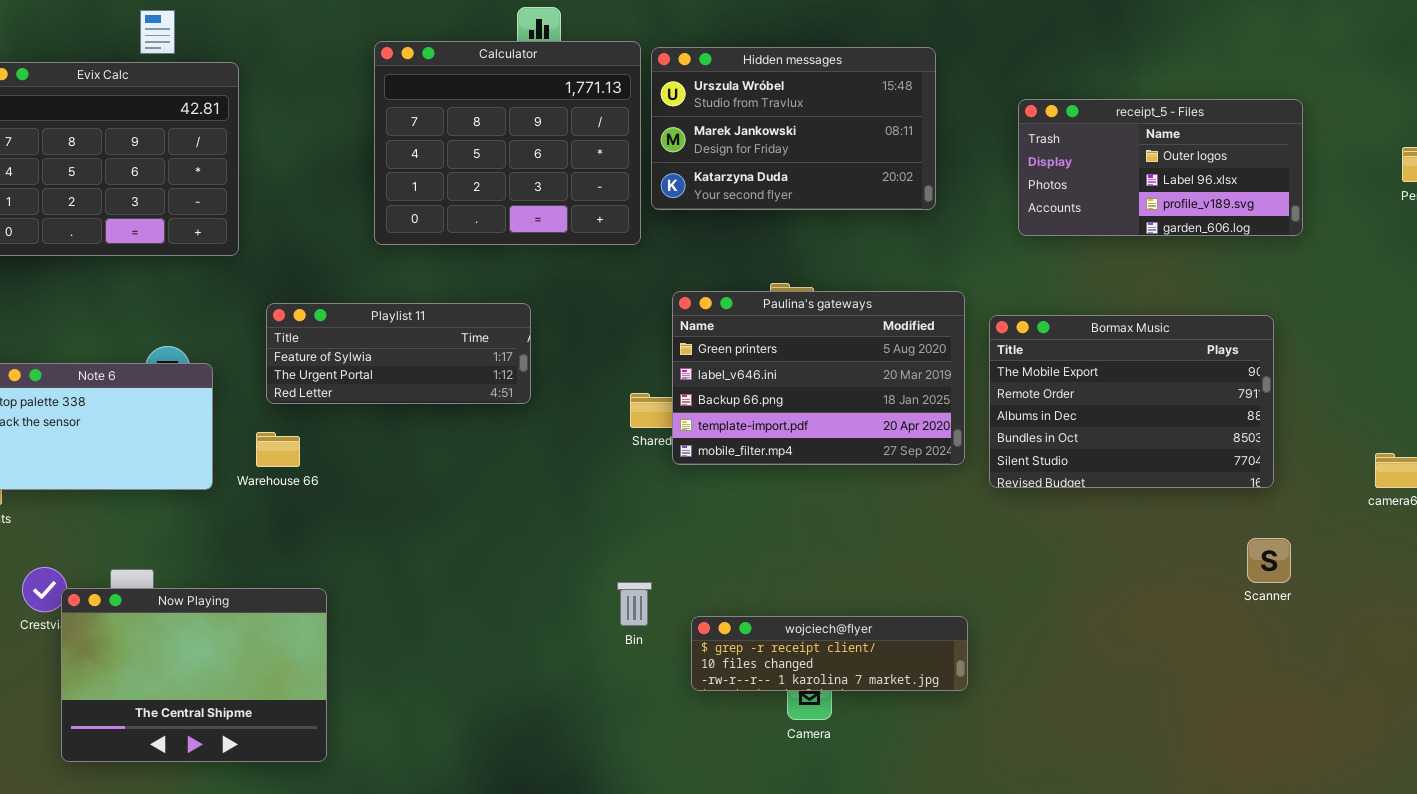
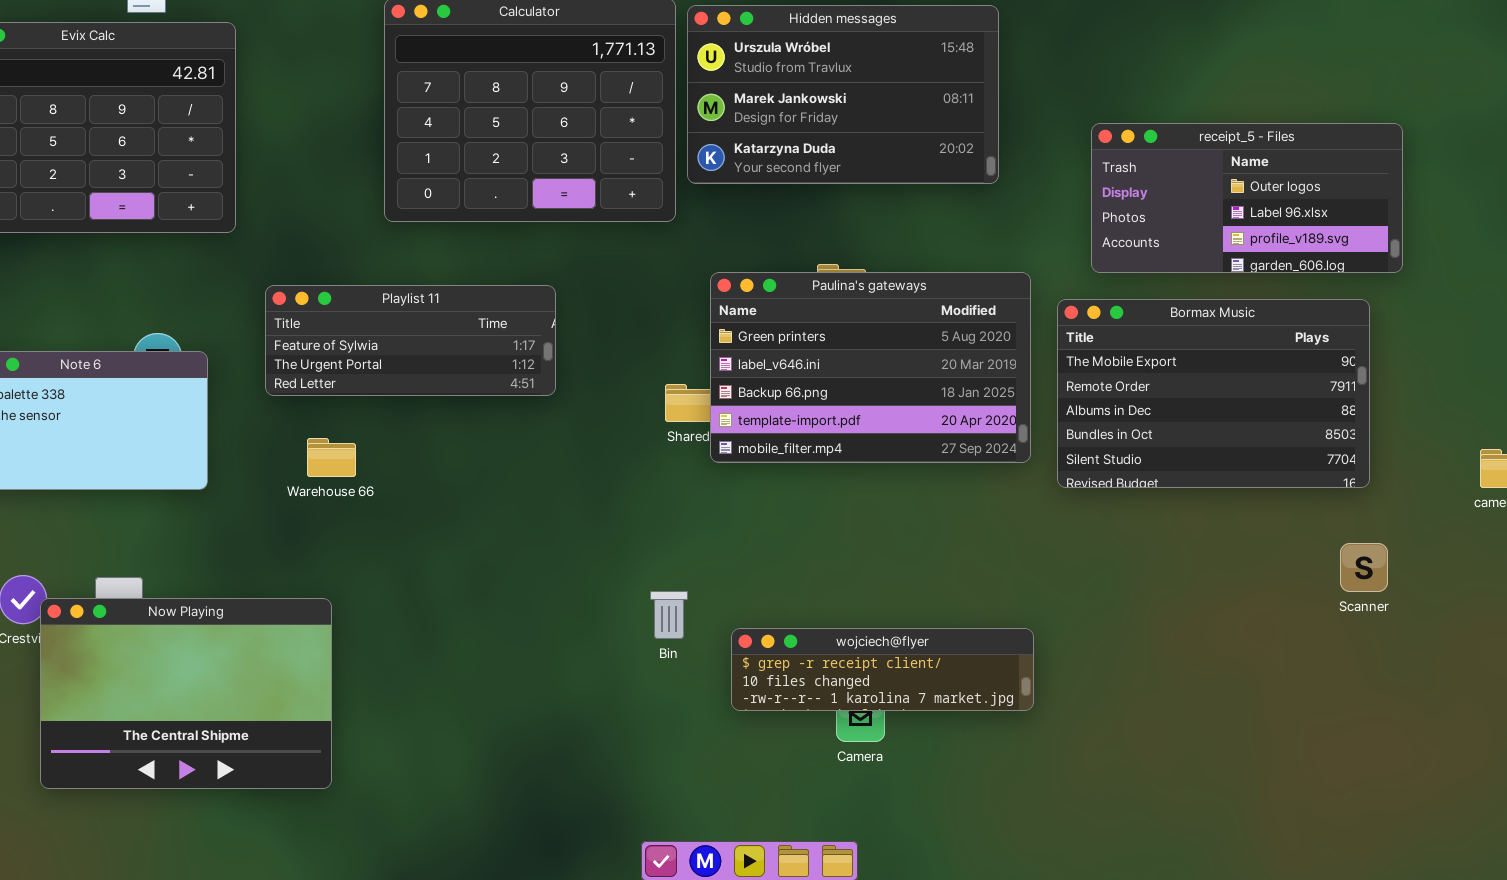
receipt_5 - Files: [1018,99,1303,236] -> [1091,123,1403,273], moved
Warehouse 66: [256,432,300,467] -> [307,438,356,477], moved

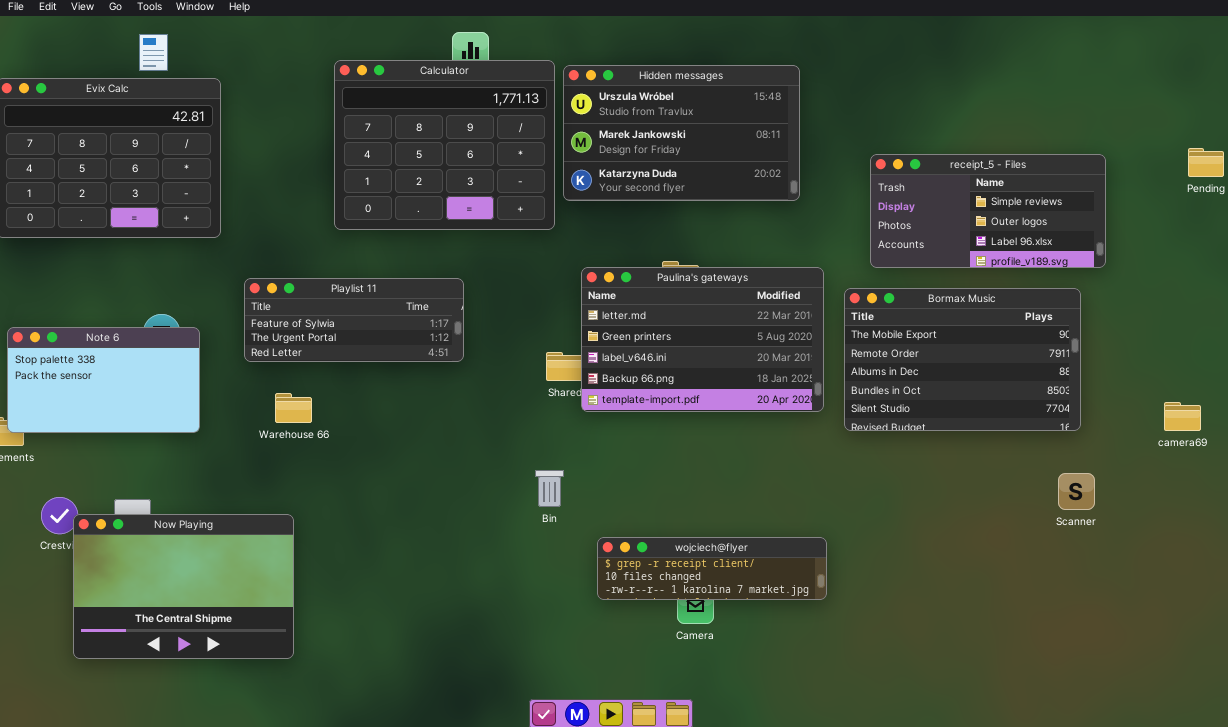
receipt_5 - Files: [1091,123,1403,273] -> [870,154,1106,268], scrolled up 1 row
Paulina's gateways: [710,272,1031,463] -> [581,267,824,412], scrolled up 1 row
Bin: [650,591,688,639] -> [535,470,564,507], moved

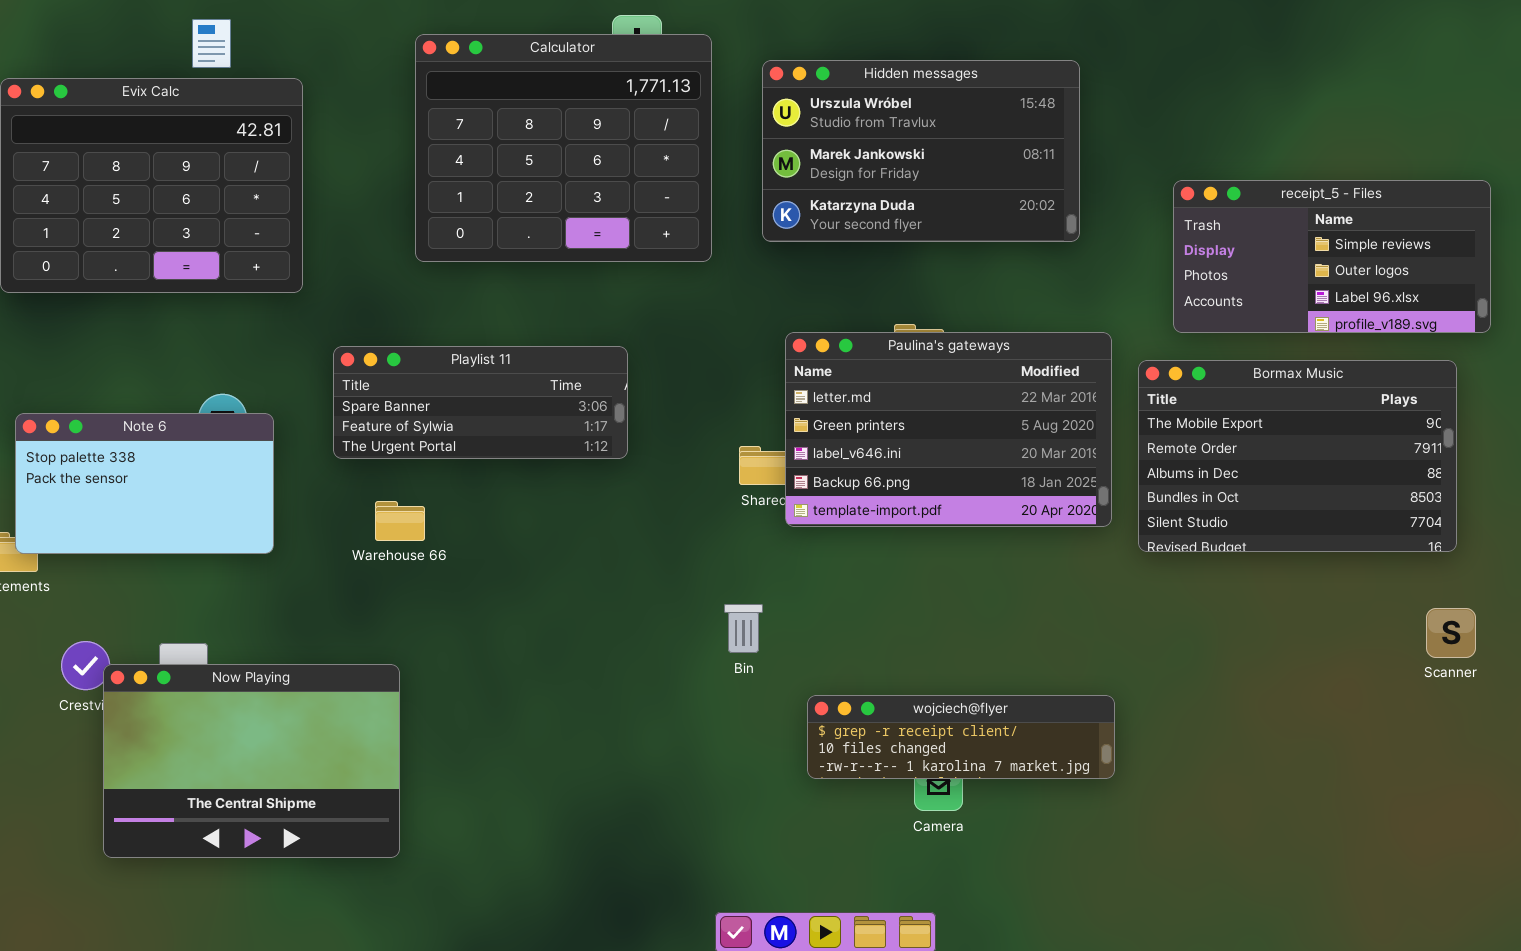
Calculator: [334,60,555,230] -> [415,34,712,262], moved
Playlist 11: [244,278,464,362] -> [333,346,628,459], scrolled up 1 row

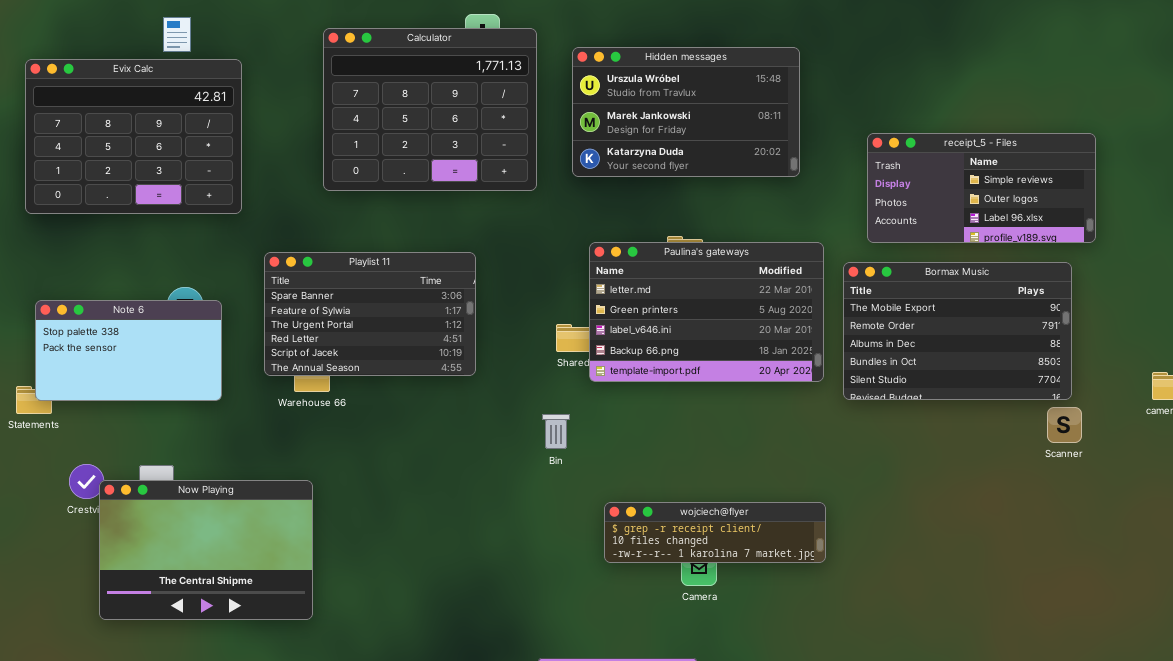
Playlist 11: [333,346,628,459] -> [264,252,476,376], resized
Bin: [724,604,763,653] -> [542,414,570,449], moved
Scanner: [1426,608,1476,658] -> [1047,407,1082,443], moved

